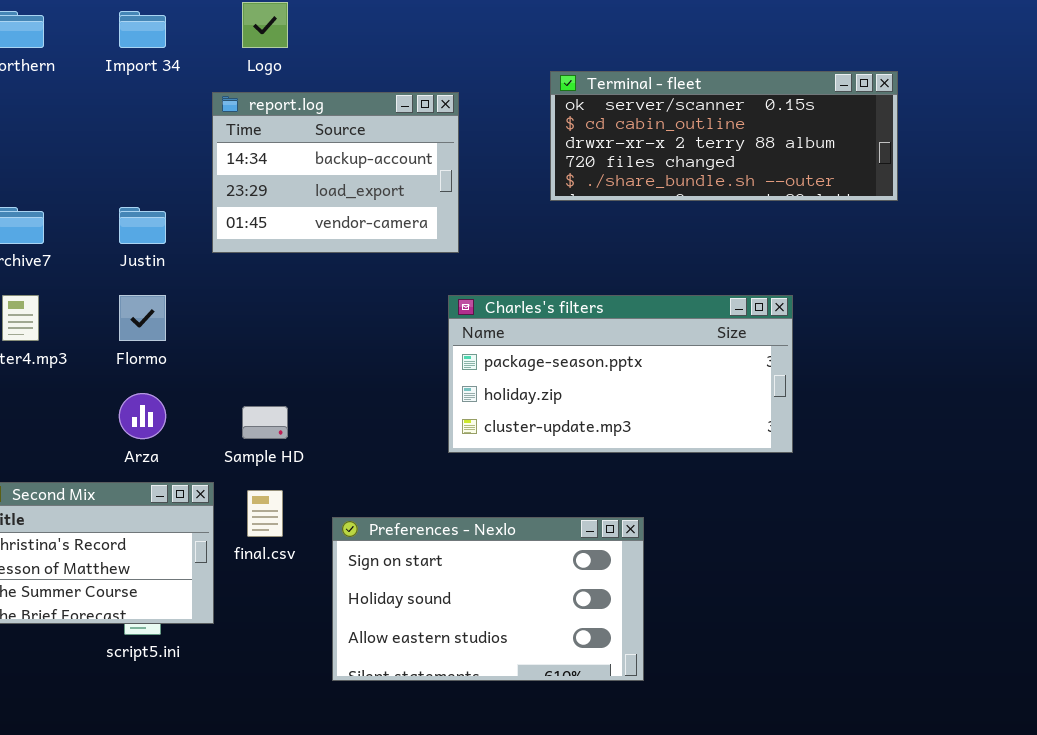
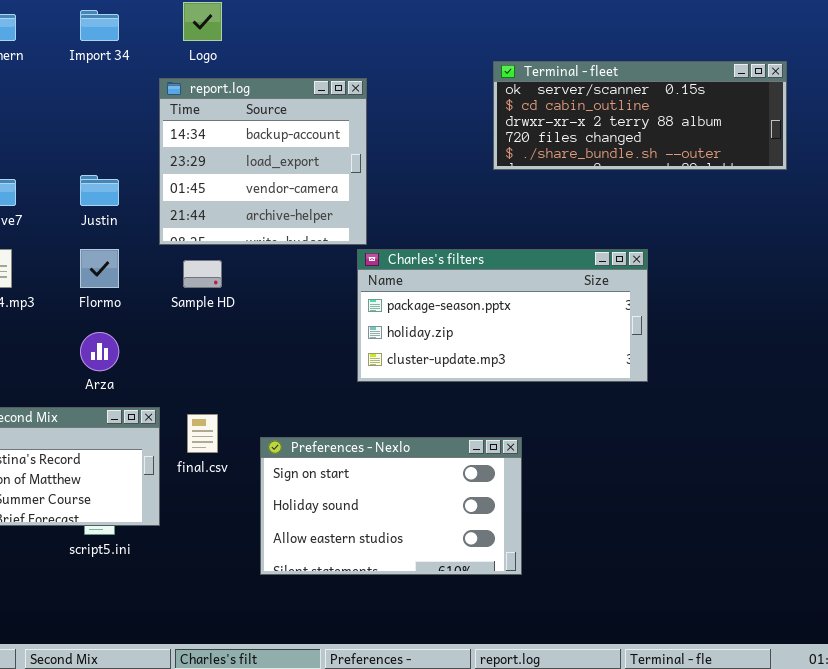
Terminal - fleet: [550,71,898,201] -> [493,61,787,170], moved
report.log: [212,92,459,253] -> [159,78,367,245], resized
Sample HD: [242,406,288,439] -> [183,260,222,288], moved

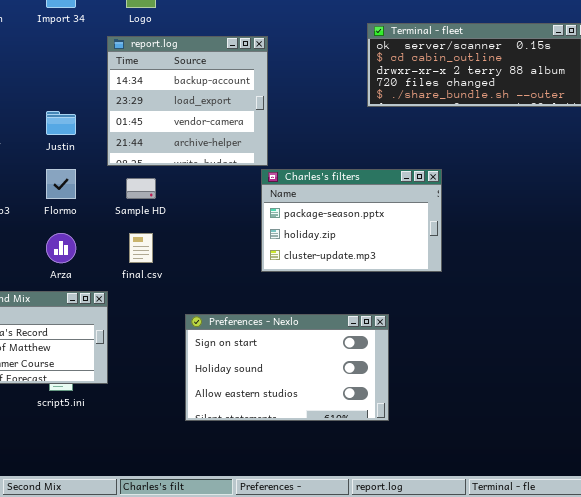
Charles's filters: [357,249,648,382] -> [261,169,442,272], resized
final.csv: [187,414,218,453] -> [129,233,153,263], moved

